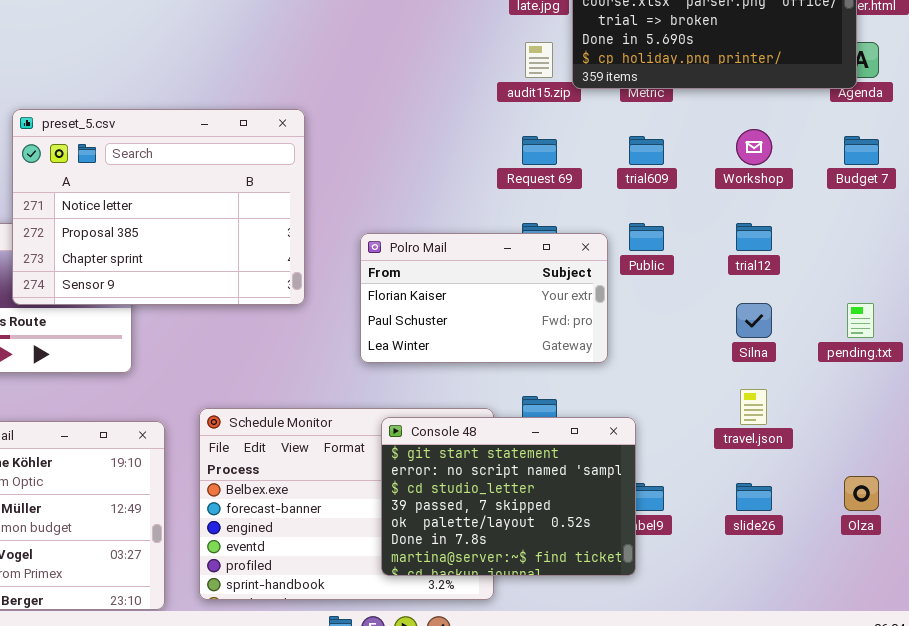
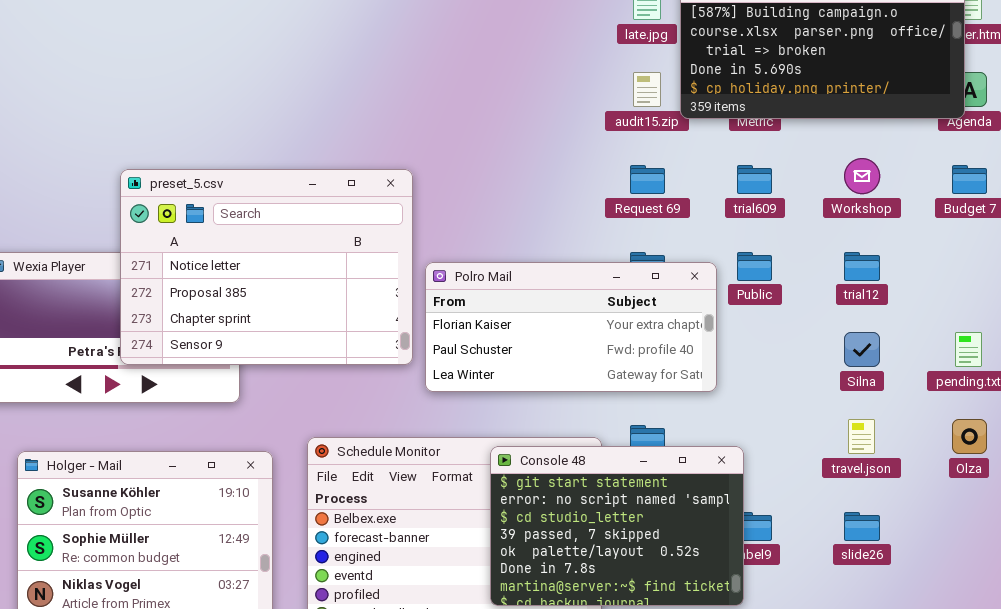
preset_5.csv: [12,109,305,305] -> [120,169,413,365], moved
Polro Mail: [360,233,608,363] -> [425,262,717,392], resized
Olza: [844,476,879,511] -> [952,419,987,454], moved

